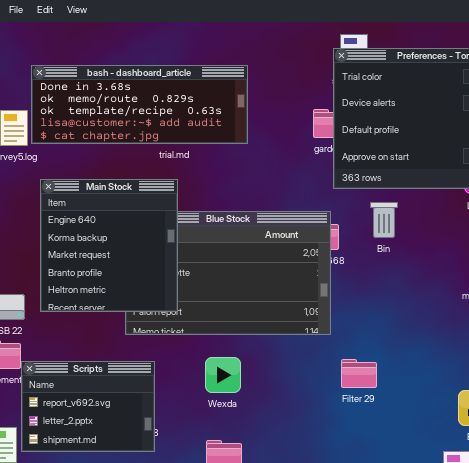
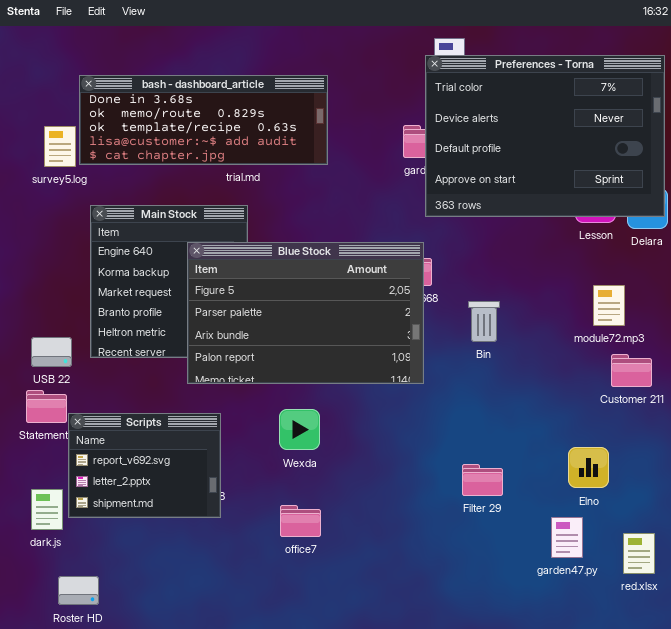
Bin: [370,202,398,238] -> [468,301,500,342], moved
Blue Stock: [125,211,331,335] -> [187,242,424,384], raised
Filter 29: [341,359,377,388] -> [462,464,503,496], moved

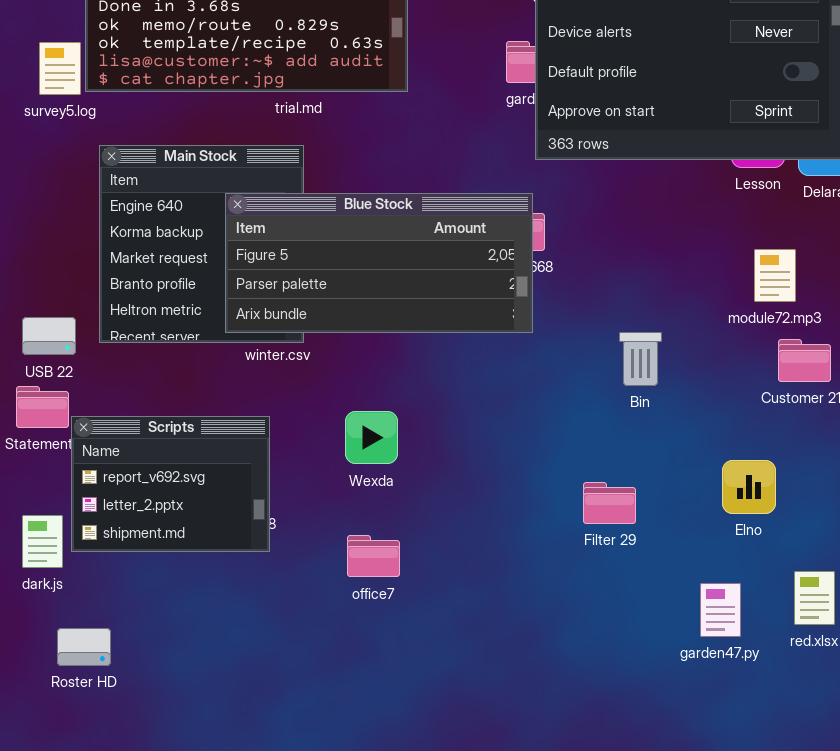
Blue Stock: [187,242,424,384] -> [225,193,533,333], resized
Bin: [468,301,500,342] -> [619,332,662,386], moved
garden47.py: [551,517,583,558] -> [700,583,741,637], moved

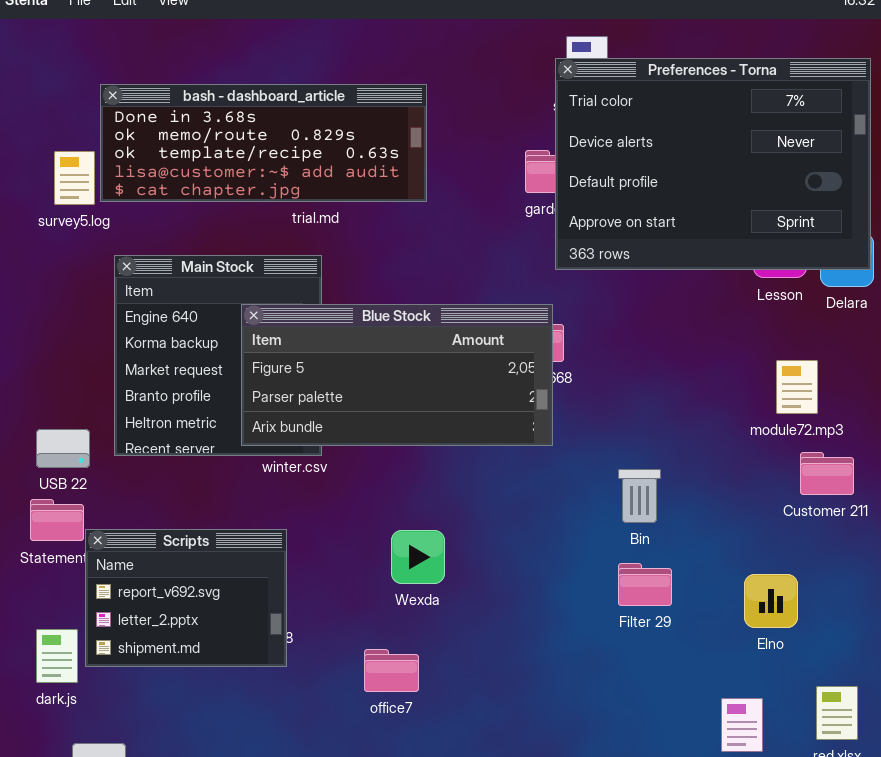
Bin: [619,332,662,386] -> [618,469,661,523], moved
Wexda: [345,411,398,464] -> [391,530,445,584], moved
Filter 29: [583,482,636,524] -> [618,563,672,606], moved

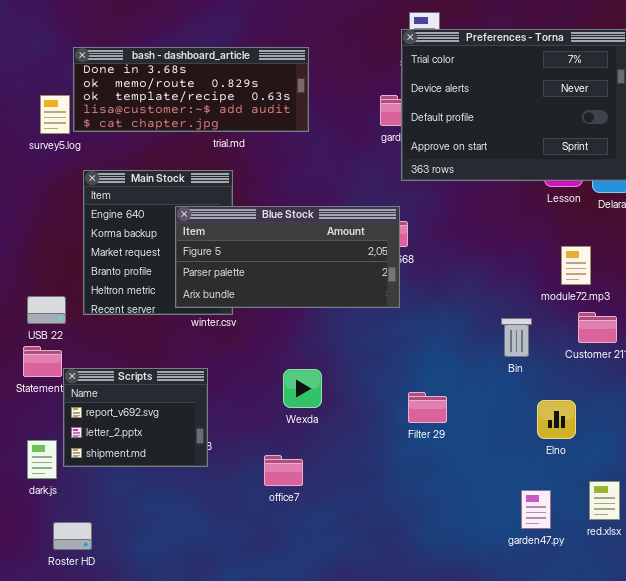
Bin: [618,469,661,523] -> [501,318,532,357], moved
Filter 29: [618,563,672,606] -> [408,392,447,423], moved

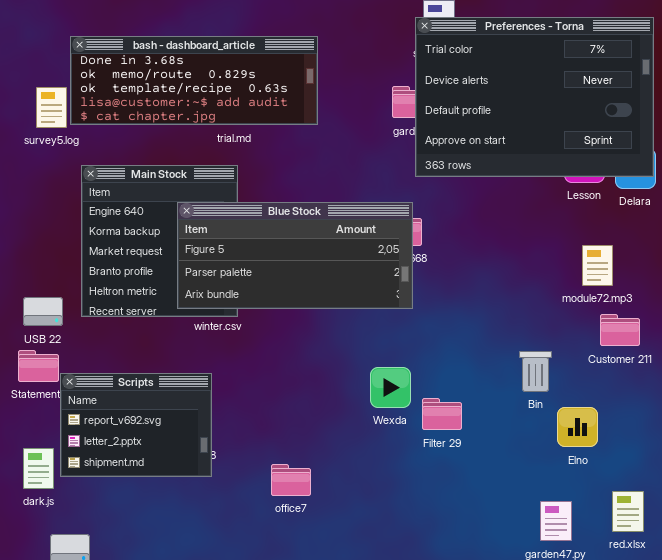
Bin: [501,318,532,357] -> [519,351,552,392], moved
Wexda: [283,369,322,408] -> [370,367,411,408], moved

